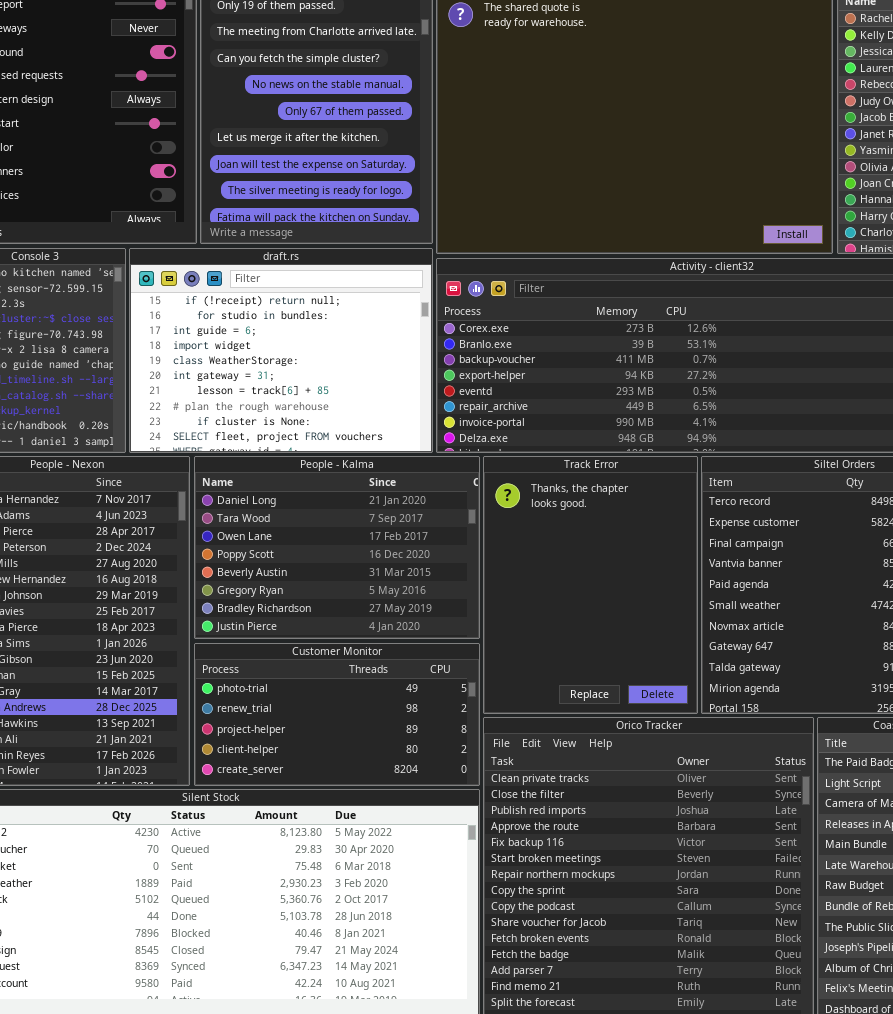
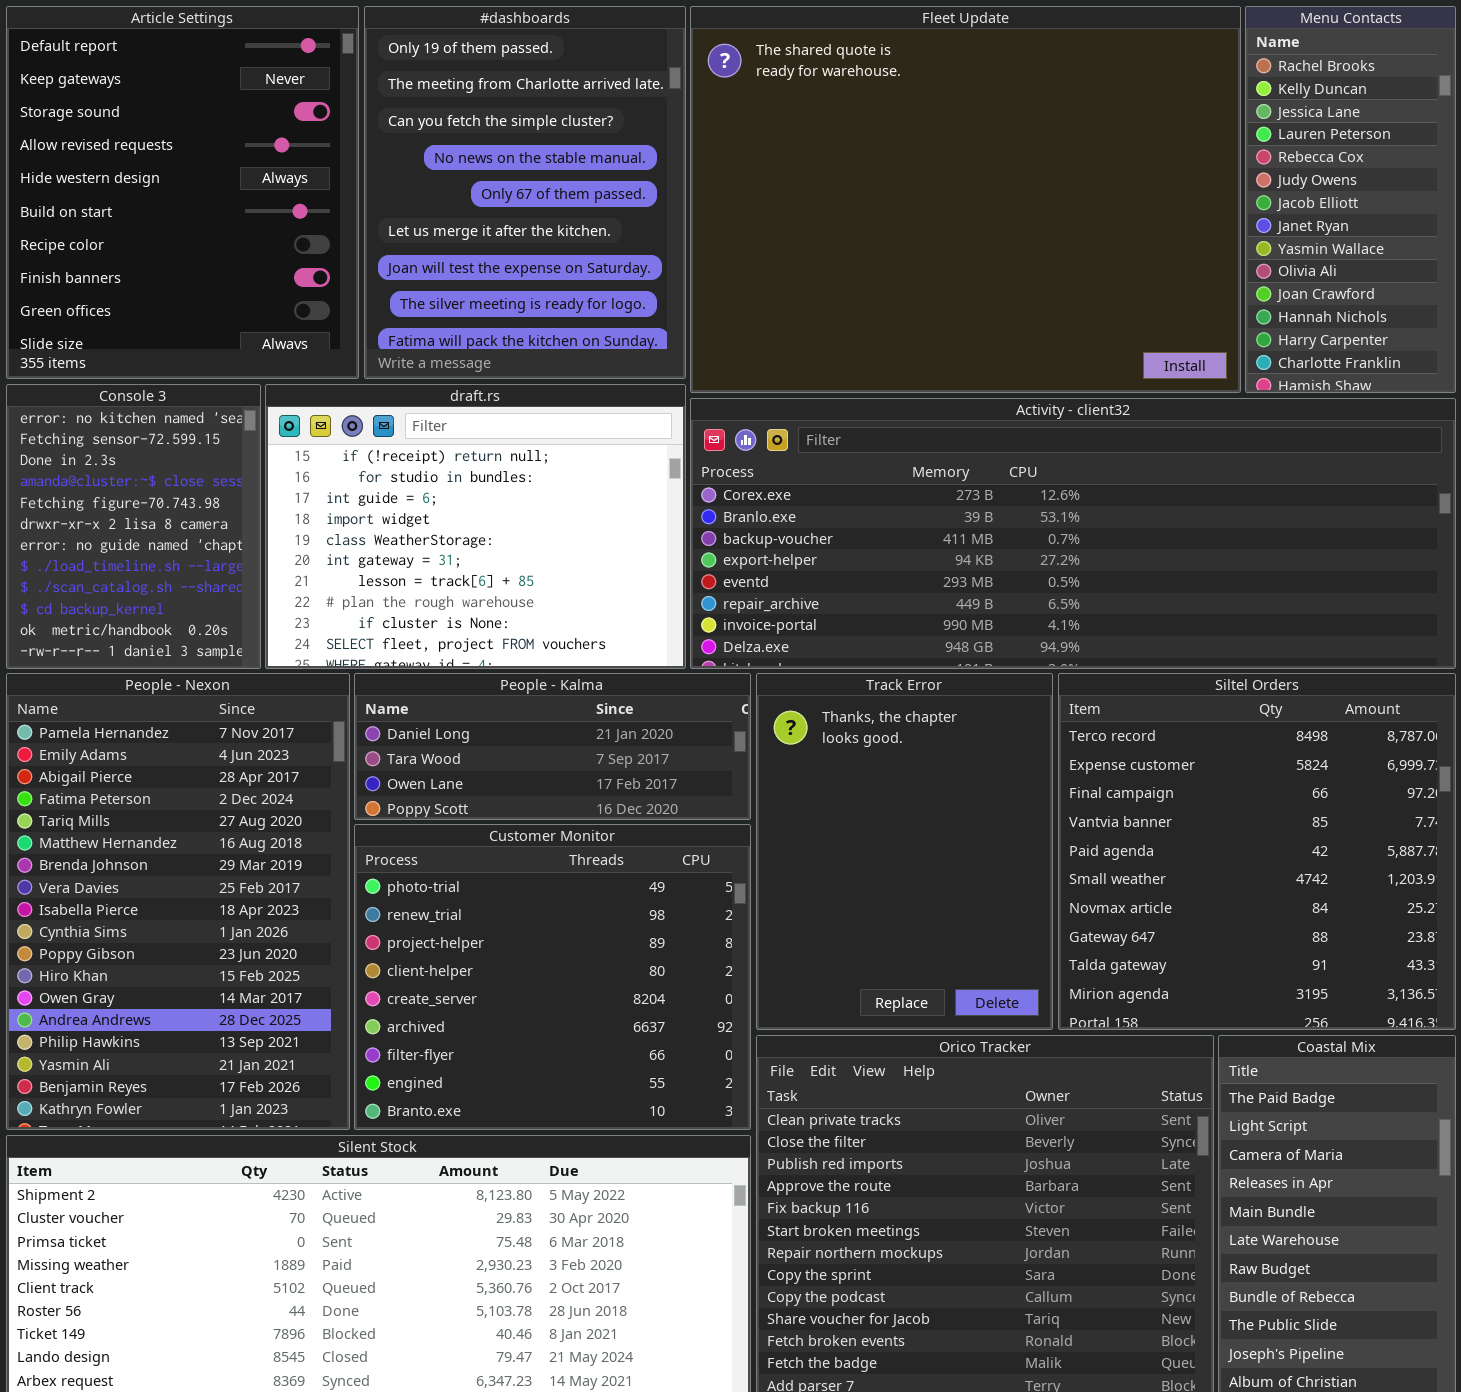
People - Kalma: [194,456,480,639] -> [354,673,751,820], resized
Customer Monitor: [194,643,480,786] -> [354,824,751,1130], resized

